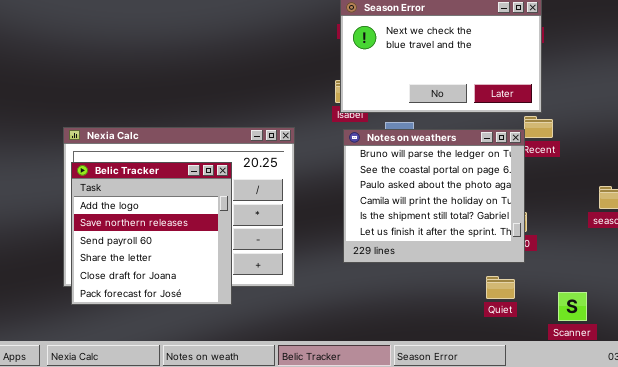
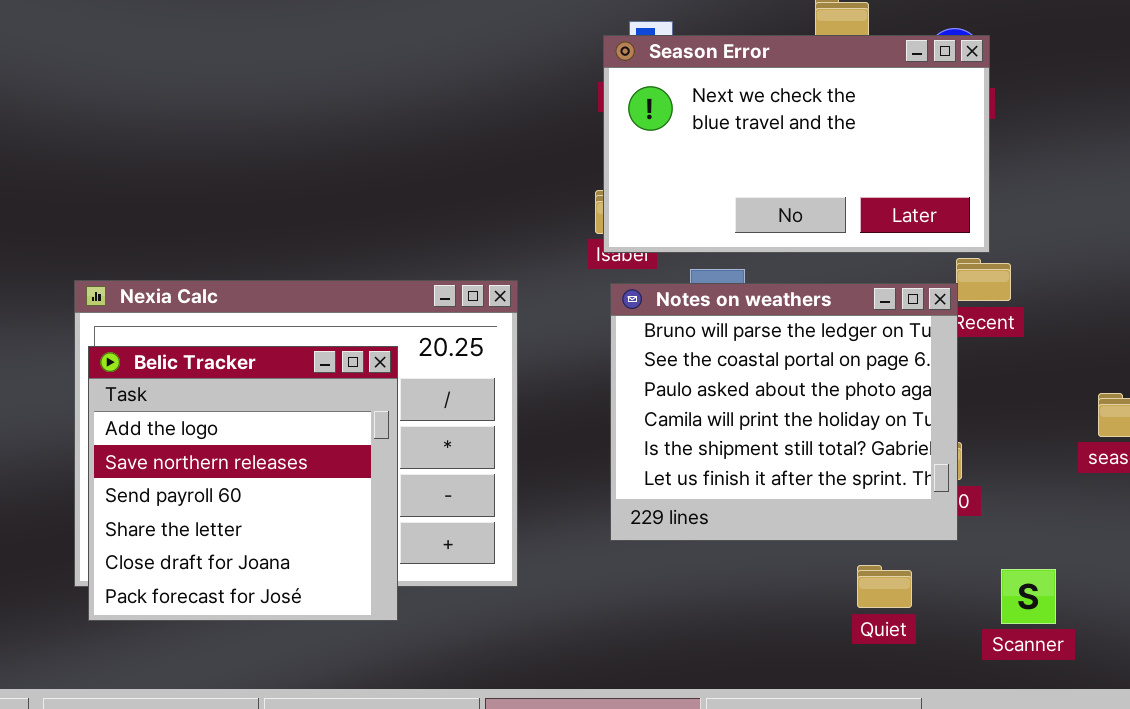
Quiet: [486,276,515,299] -> [857,565,912,608], moved
Scanner: [558,292,587,321] -> [1001,569,1056,624], moved

